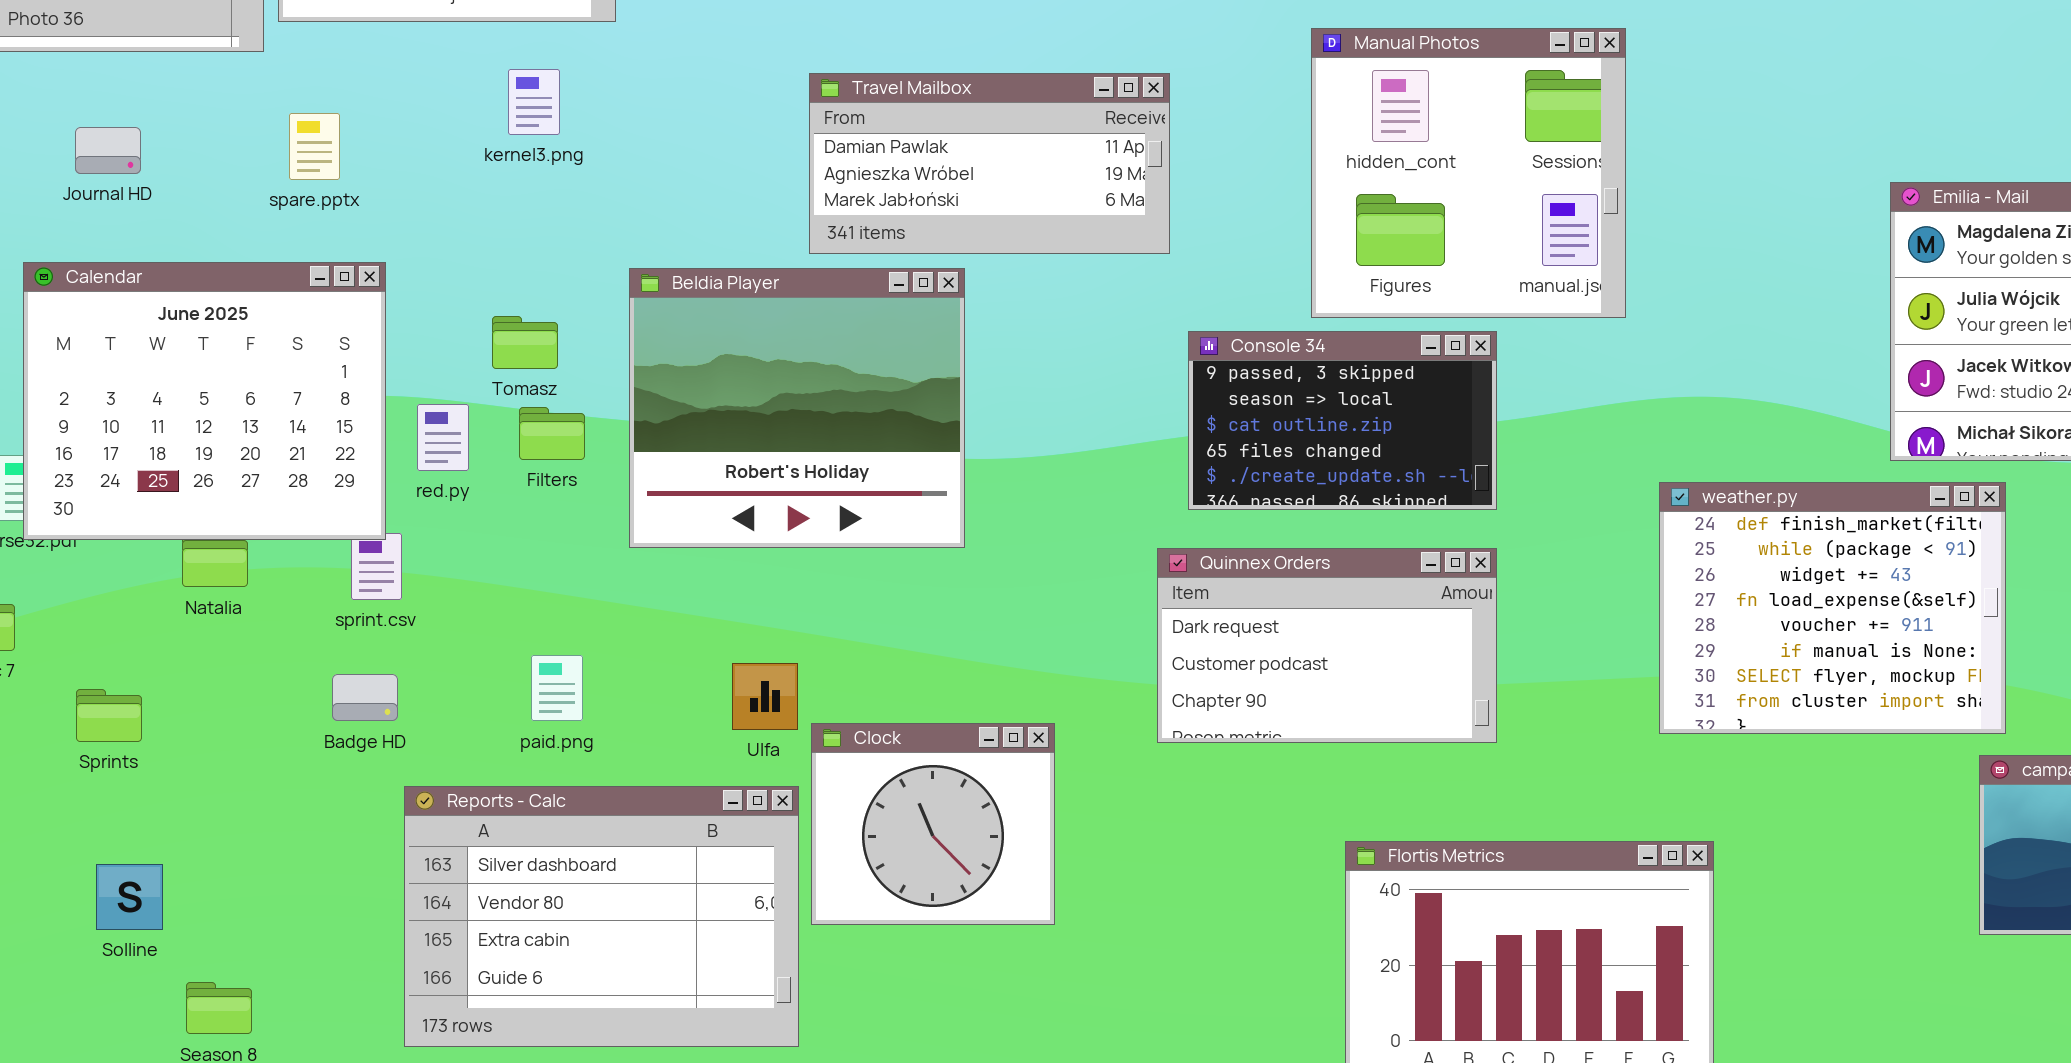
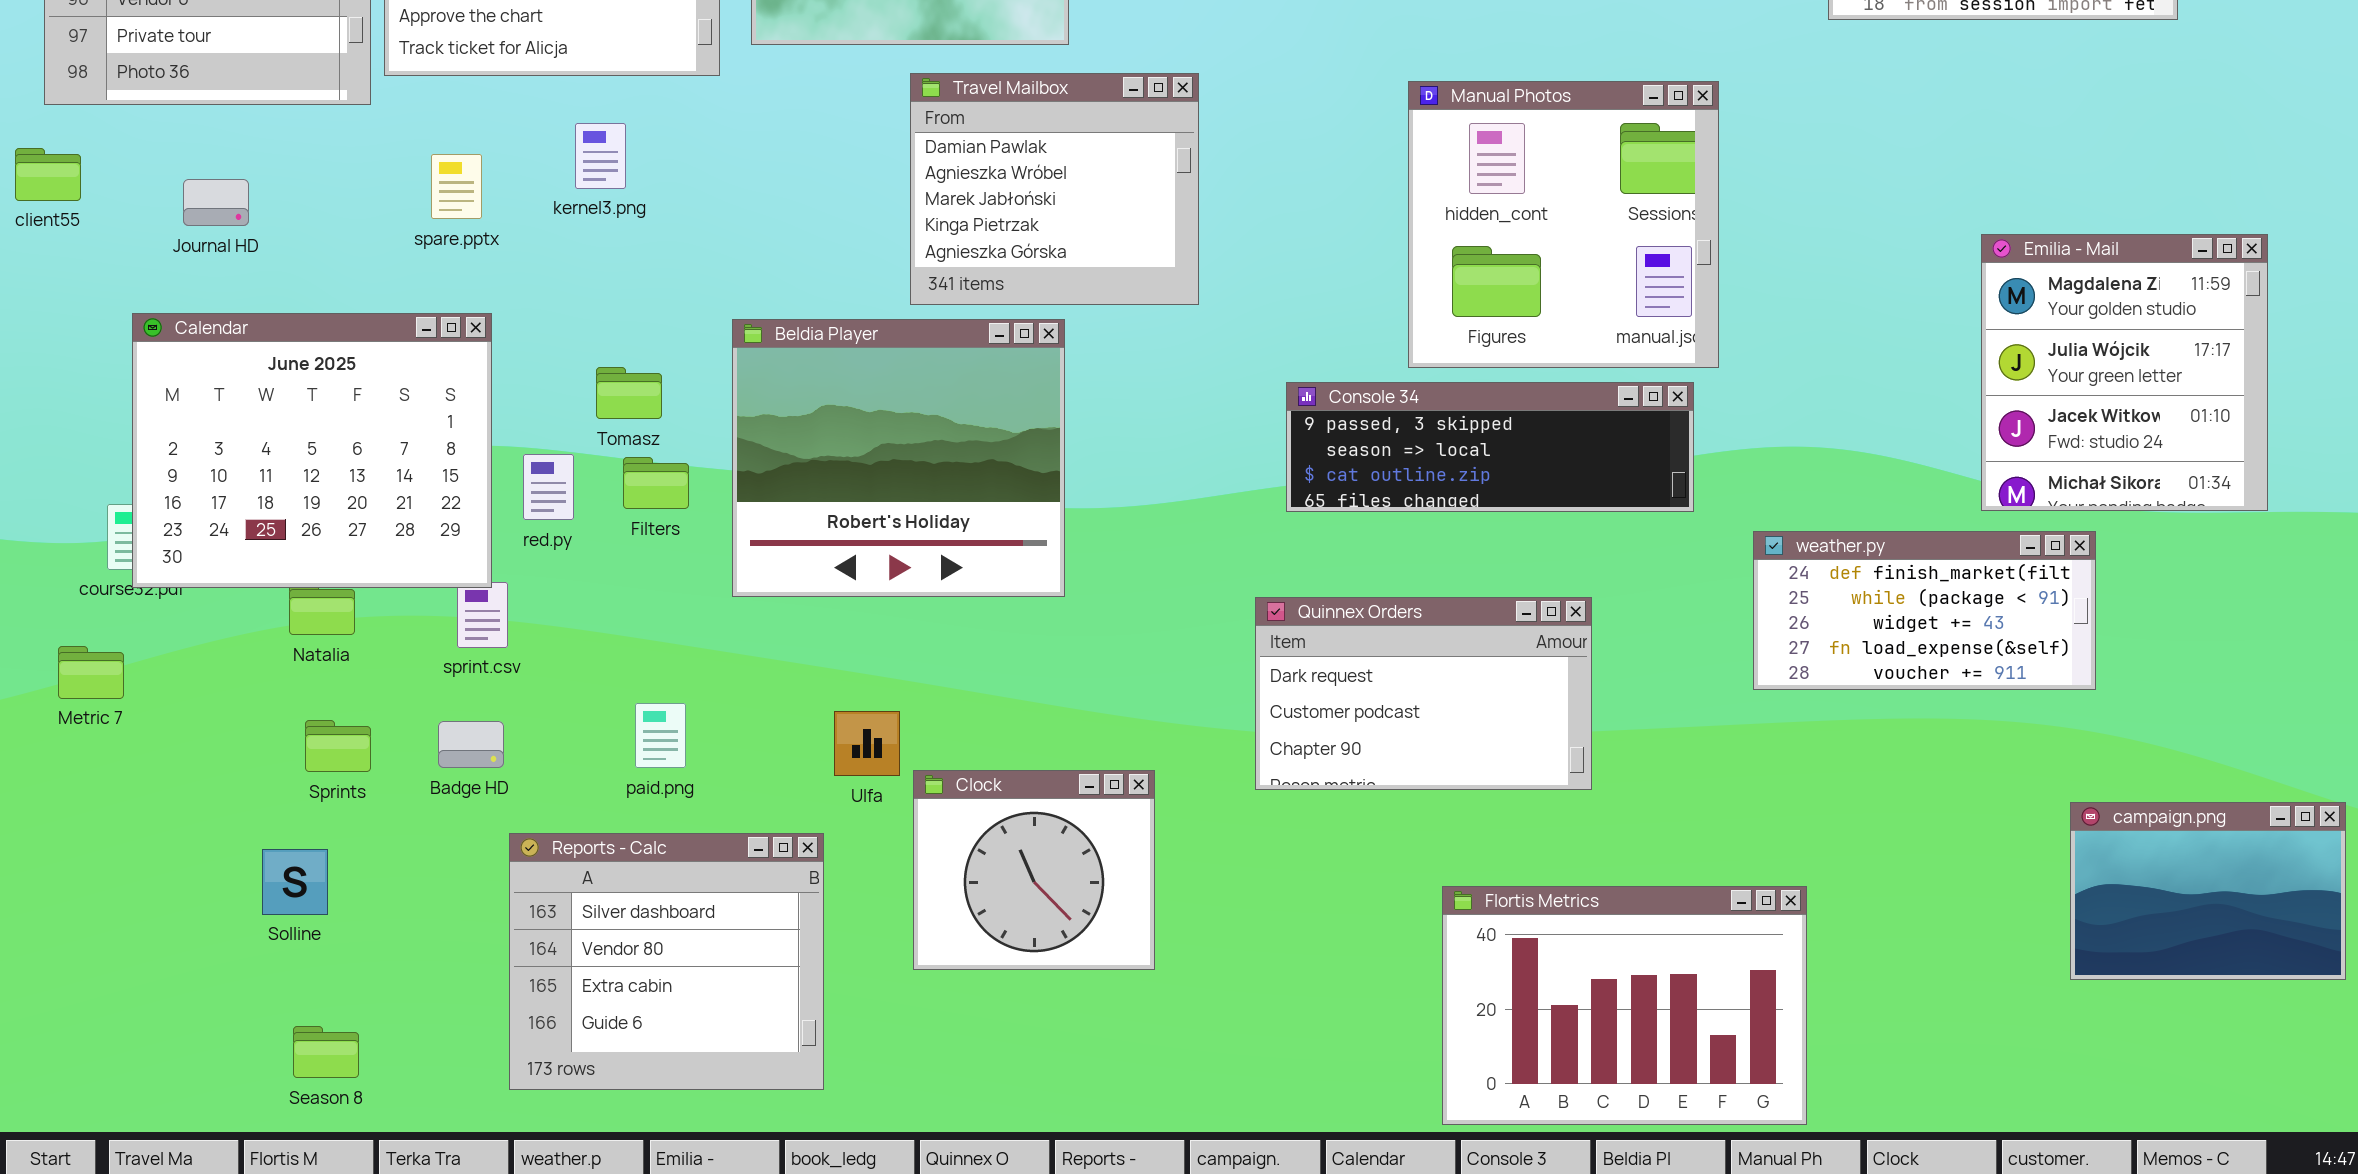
kernel3.png: [508,69,560,135] -> [575,123,626,189], moved
Travel Mailbox: [809,73,1170,254] -> [910,73,1199,305], resized
spare.pptx: [289,113,340,180] -> [431,154,482,219], moved
Console 34: [1188,331,1497,510] -> [1286,382,1694,512], resized
weather.py: [1659,482,2006,734] -> [1753,531,2096,690], resized
Sprints: [76,689,142,742] -> [305,720,371,772], moved
Reports - Calc: [404,786,799,1047] -> [509,833,824,1090], resized
Solline: [96,864,163,930] -> [262,849,328,915], moved

